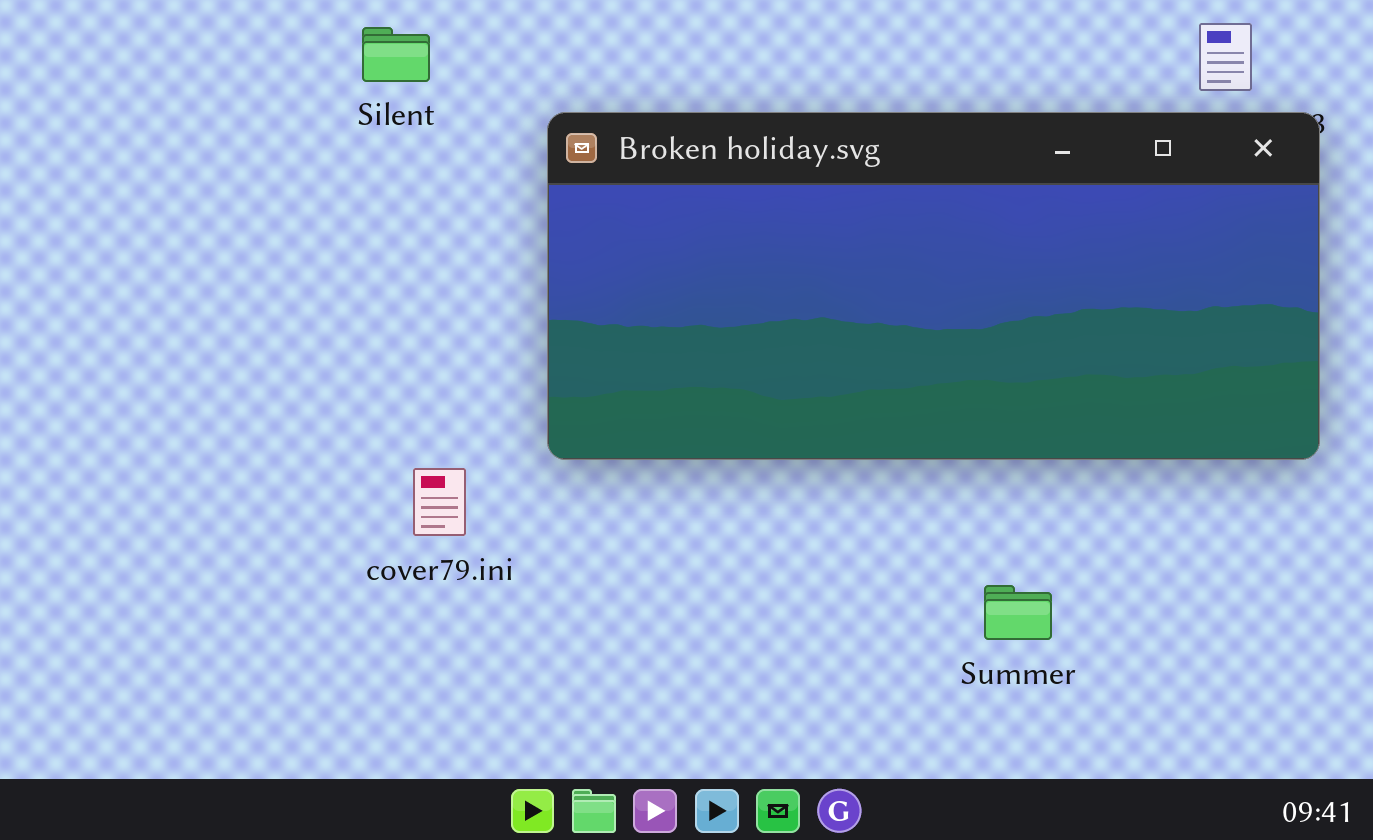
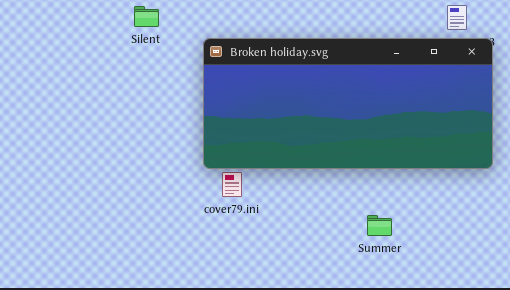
cover79.ini: [413,468,466,536] -> [222,172,242,197], moved

